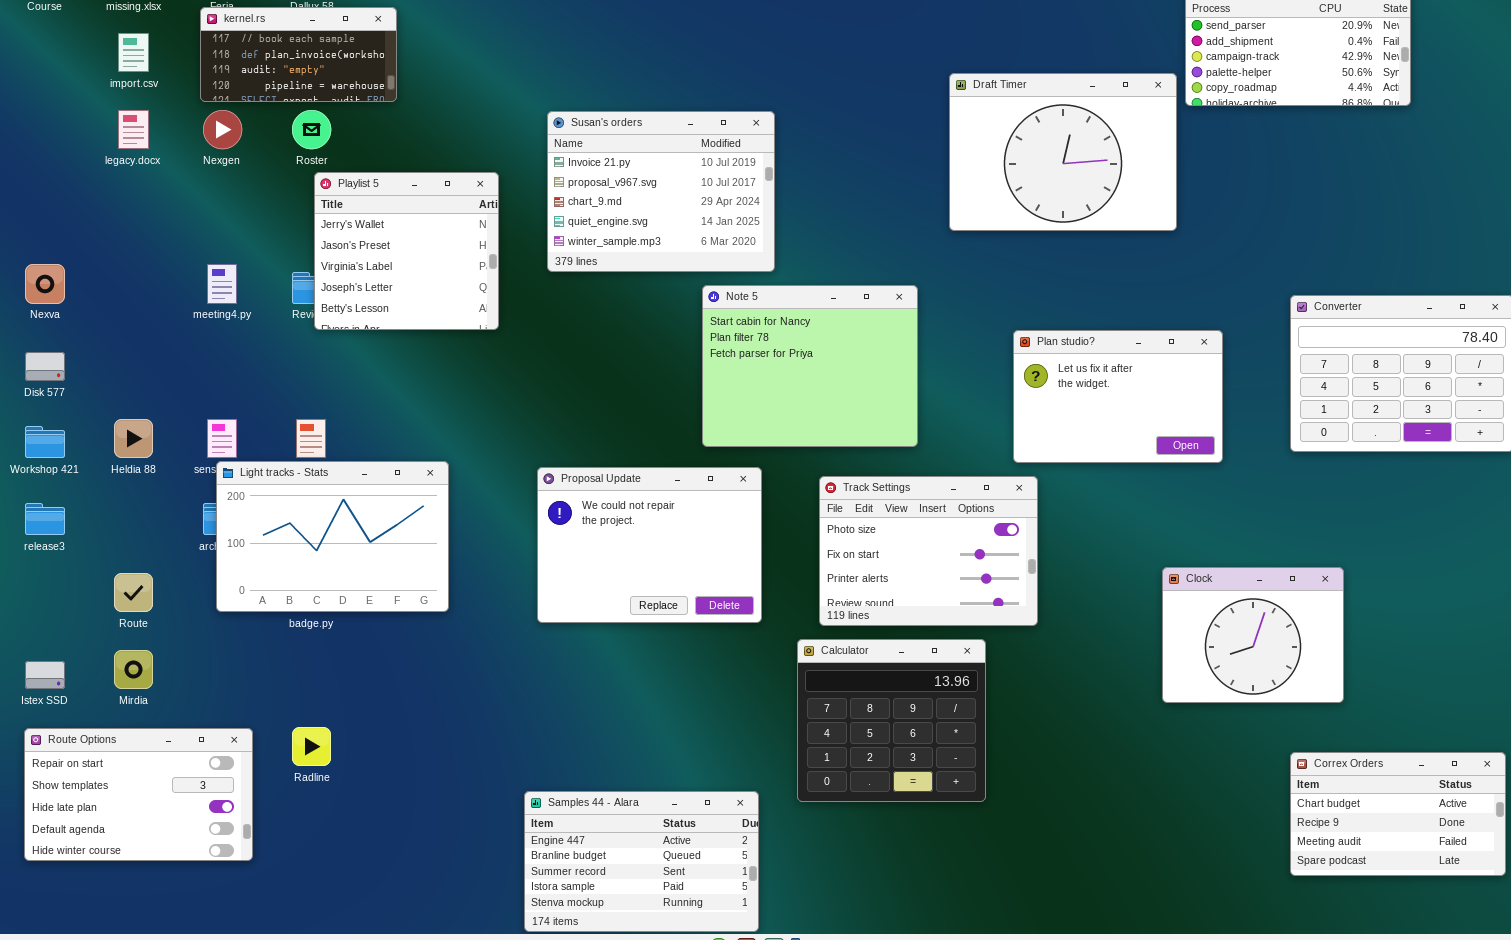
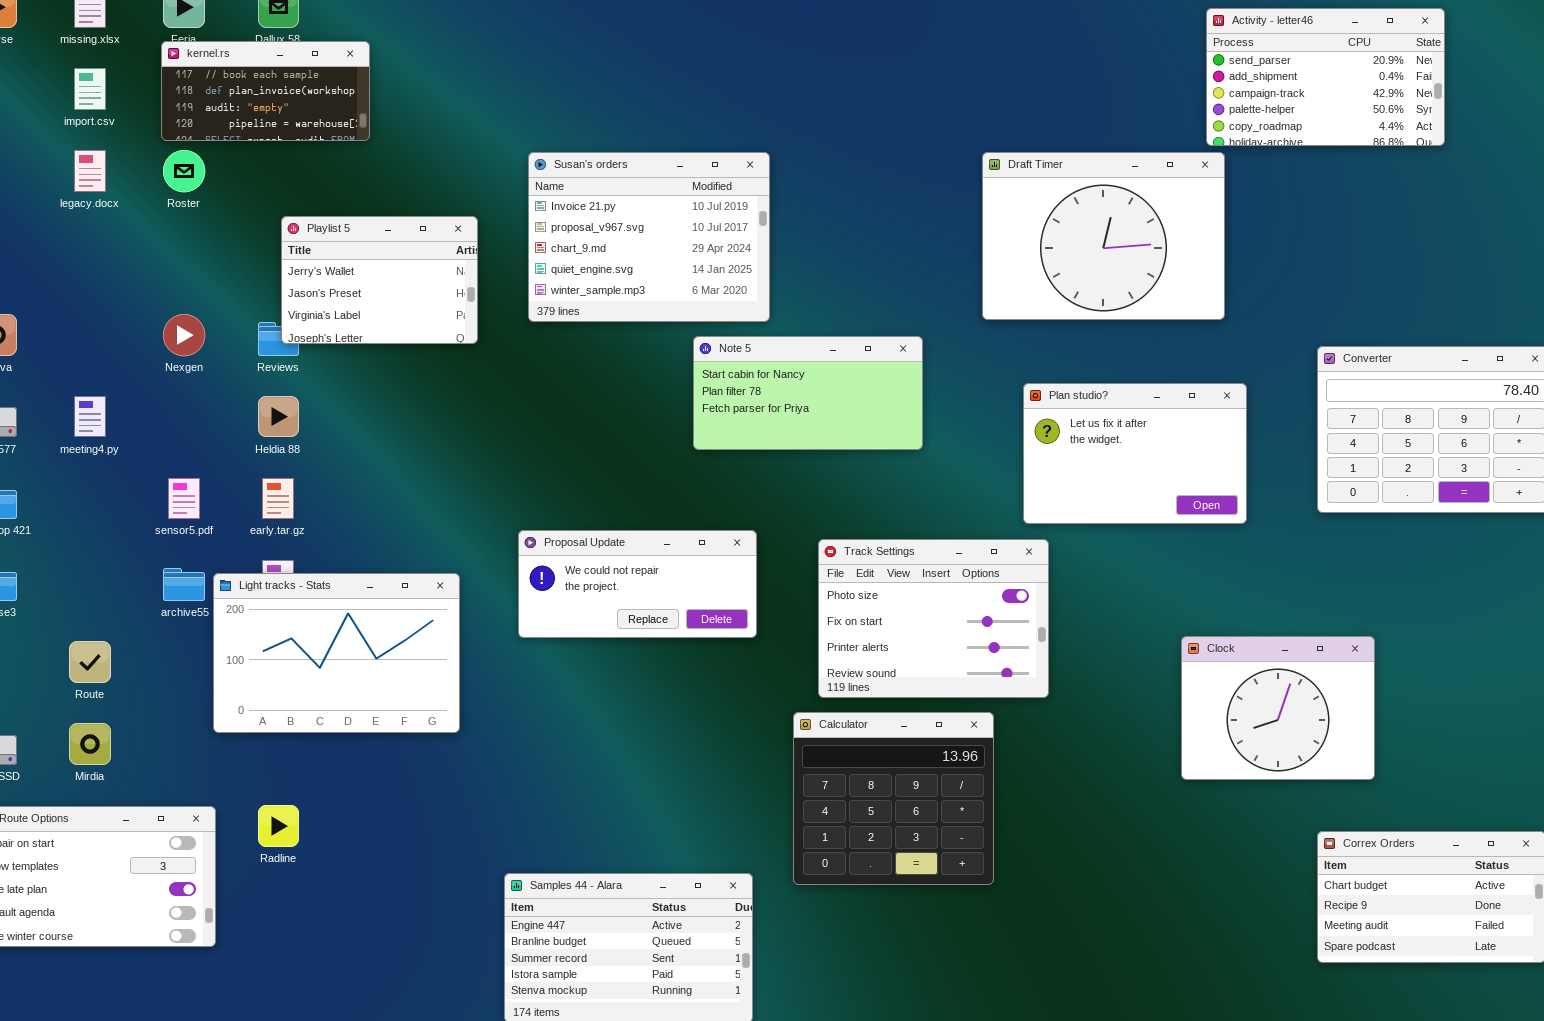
Draft Timer: [949,73,1177,231] -> [982,152,1225,320], moved
Nexgen: [203,110,242,149] -> [163,314,205,356], moved
Roster: [292,110,331,149] -> [163,150,205,192], moved
Playlist 5: [314,172,499,330] -> [281,216,478,344], resized
meeting4.py: [207,264,237,304] -> [74,396,106,437], moved
Note 5: [702,285,918,447] -> [693,336,923,450], resized
Heldia 88: [114,419,153,458] -> [258,396,299,437], moved
Light tracks - Stats: [216,461,449,612] -> [213,573,460,733], moved
Proposal Update: [537,467,762,623] -> [518,530,757,638], resized

